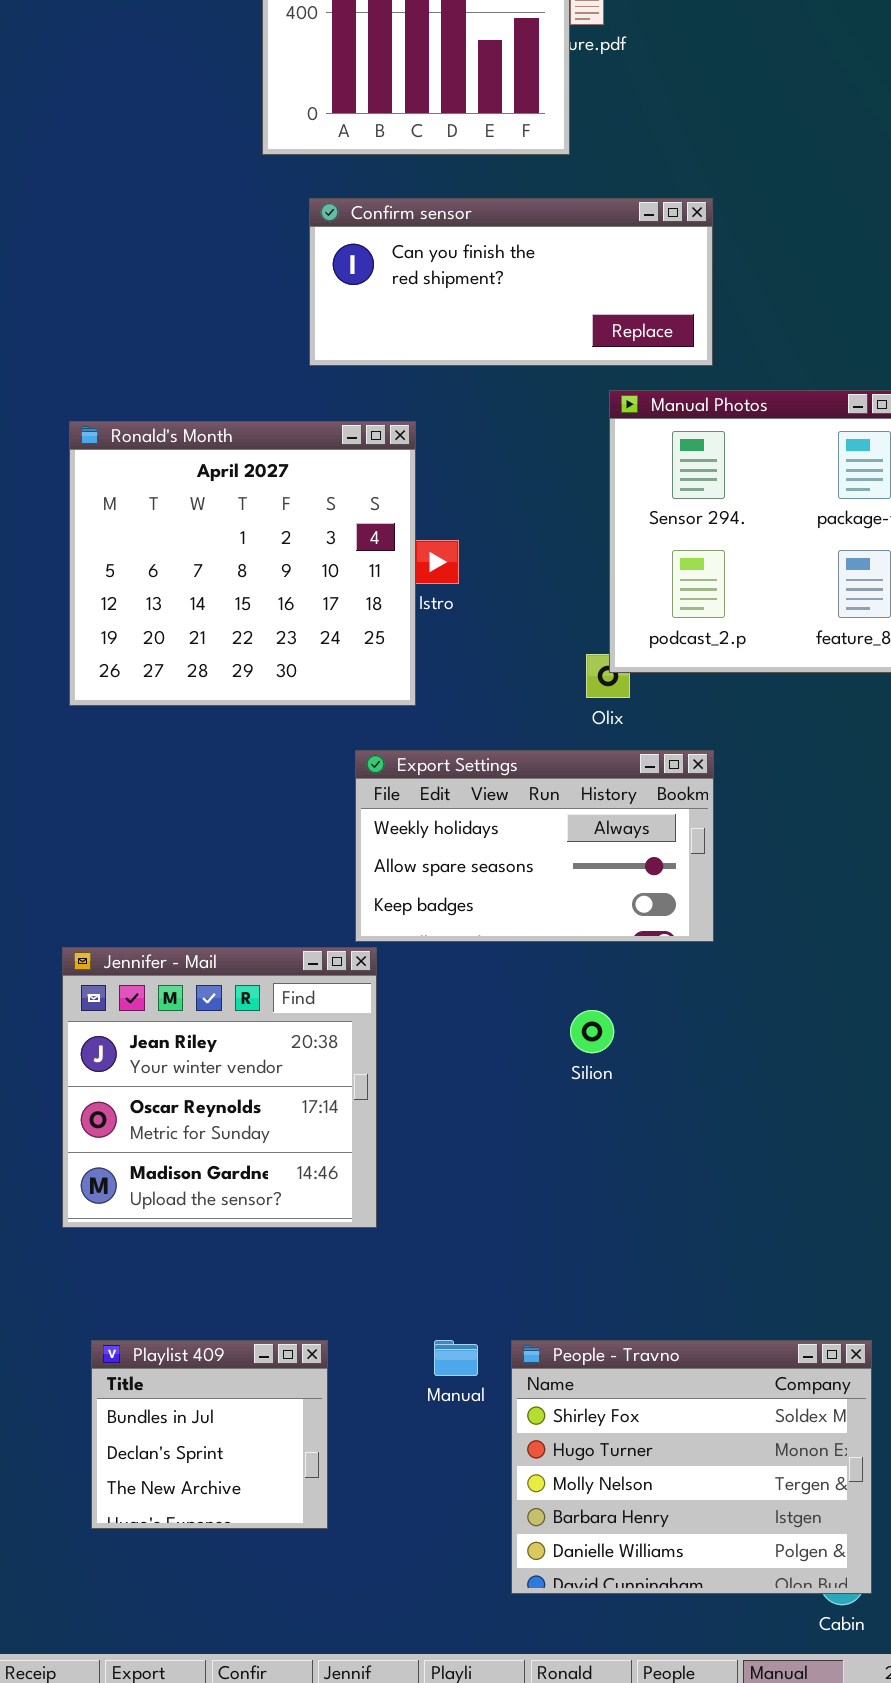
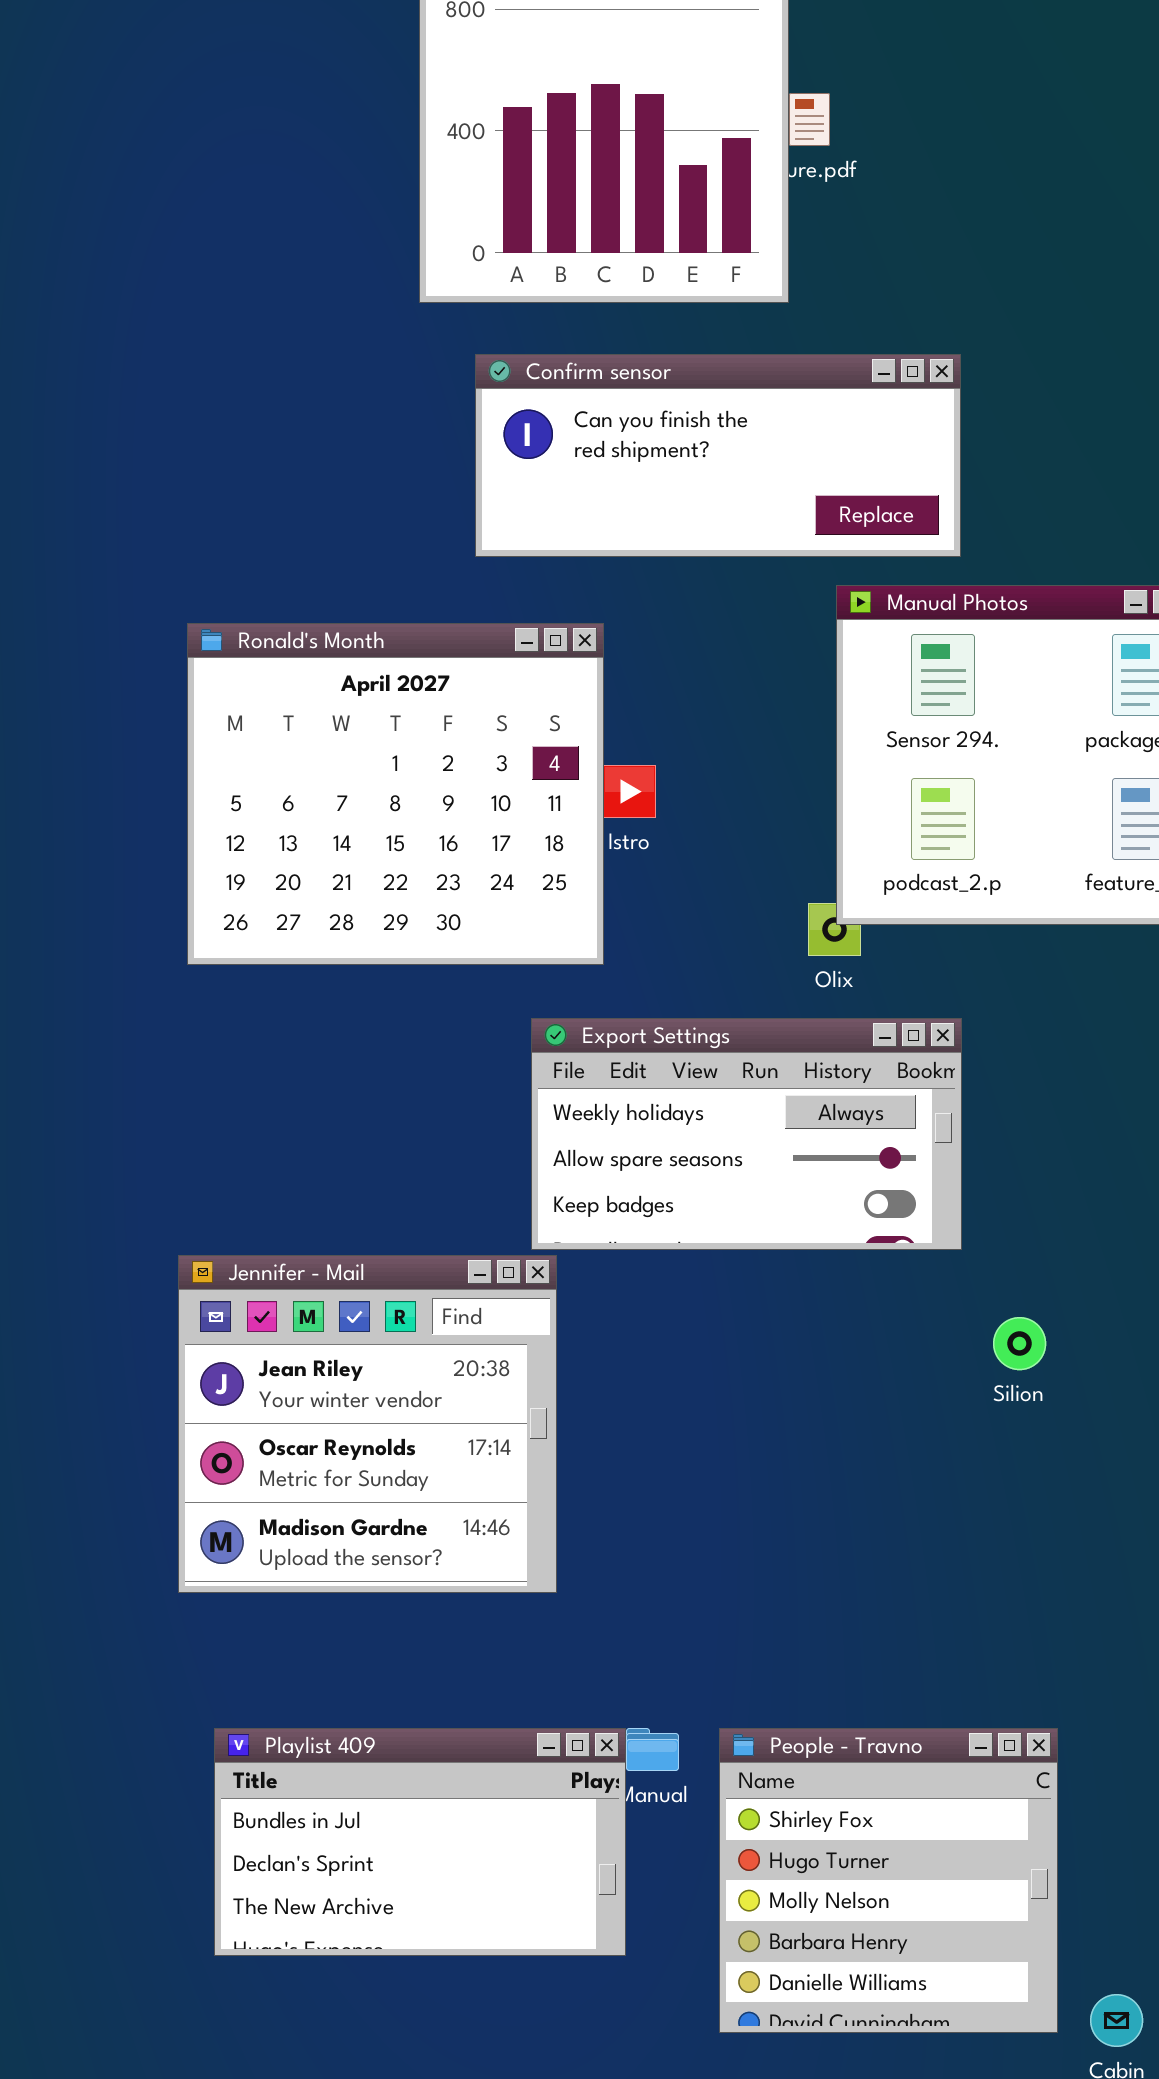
Silion: [570,1010,614,1053] -> [993,1317,1046,1370], moved
Playlist 409: [91,1340,328,1529] -> [214,1728,626,1956], resized
People - Travno: [511,1340,872,1594] -> [719,1728,1058,2033], resized

